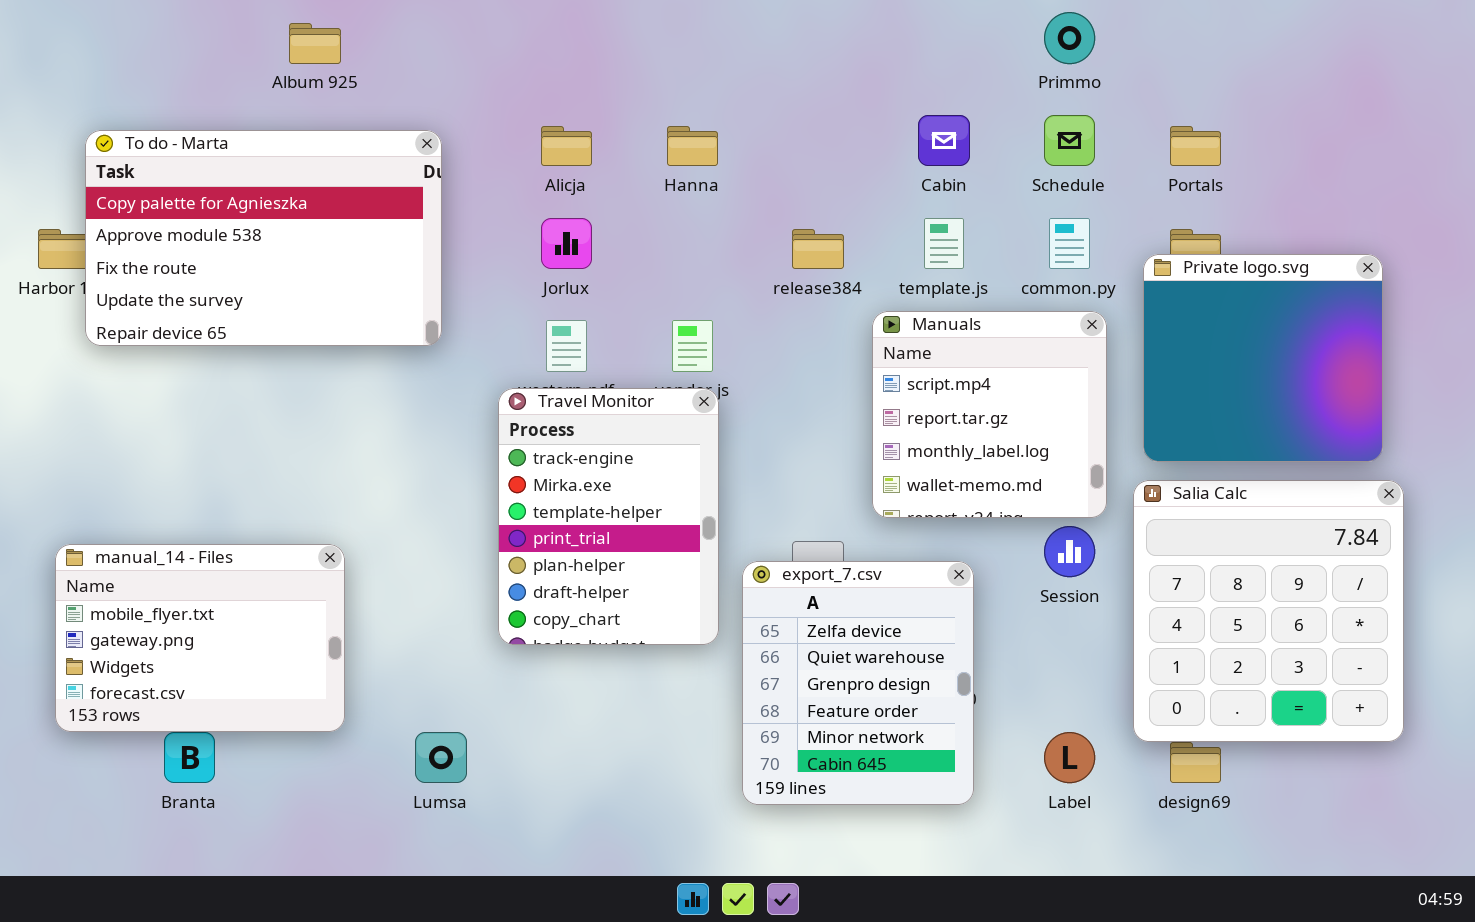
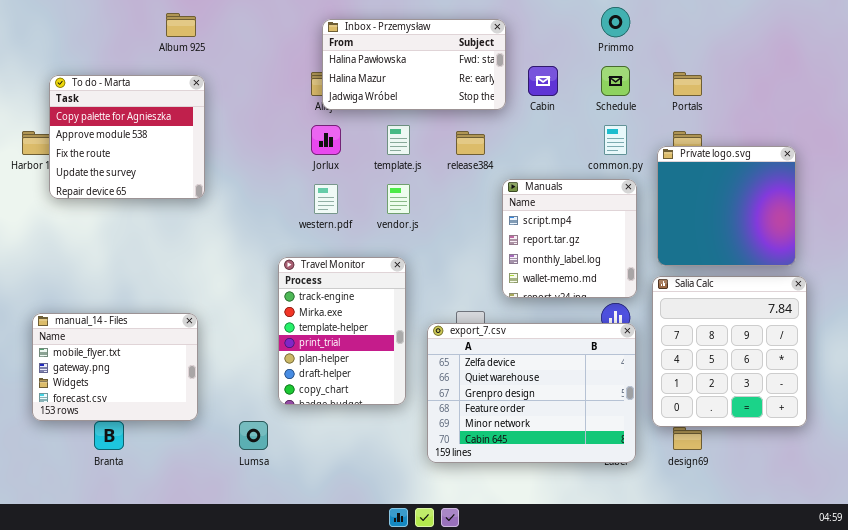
Inbox - Przemysław: none -> [322,19,506,110], opened
To do - Marta: [85,130,442,346] -> [49,75,205,199], resized
template.js: [924,218,964,269] -> [387,125,410,155], moved
Travel Monitor: [498,388,719,645] -> [278,257,406,405], moved
export_7.csv: [742,561,974,805] -> [427,323,636,463], resized

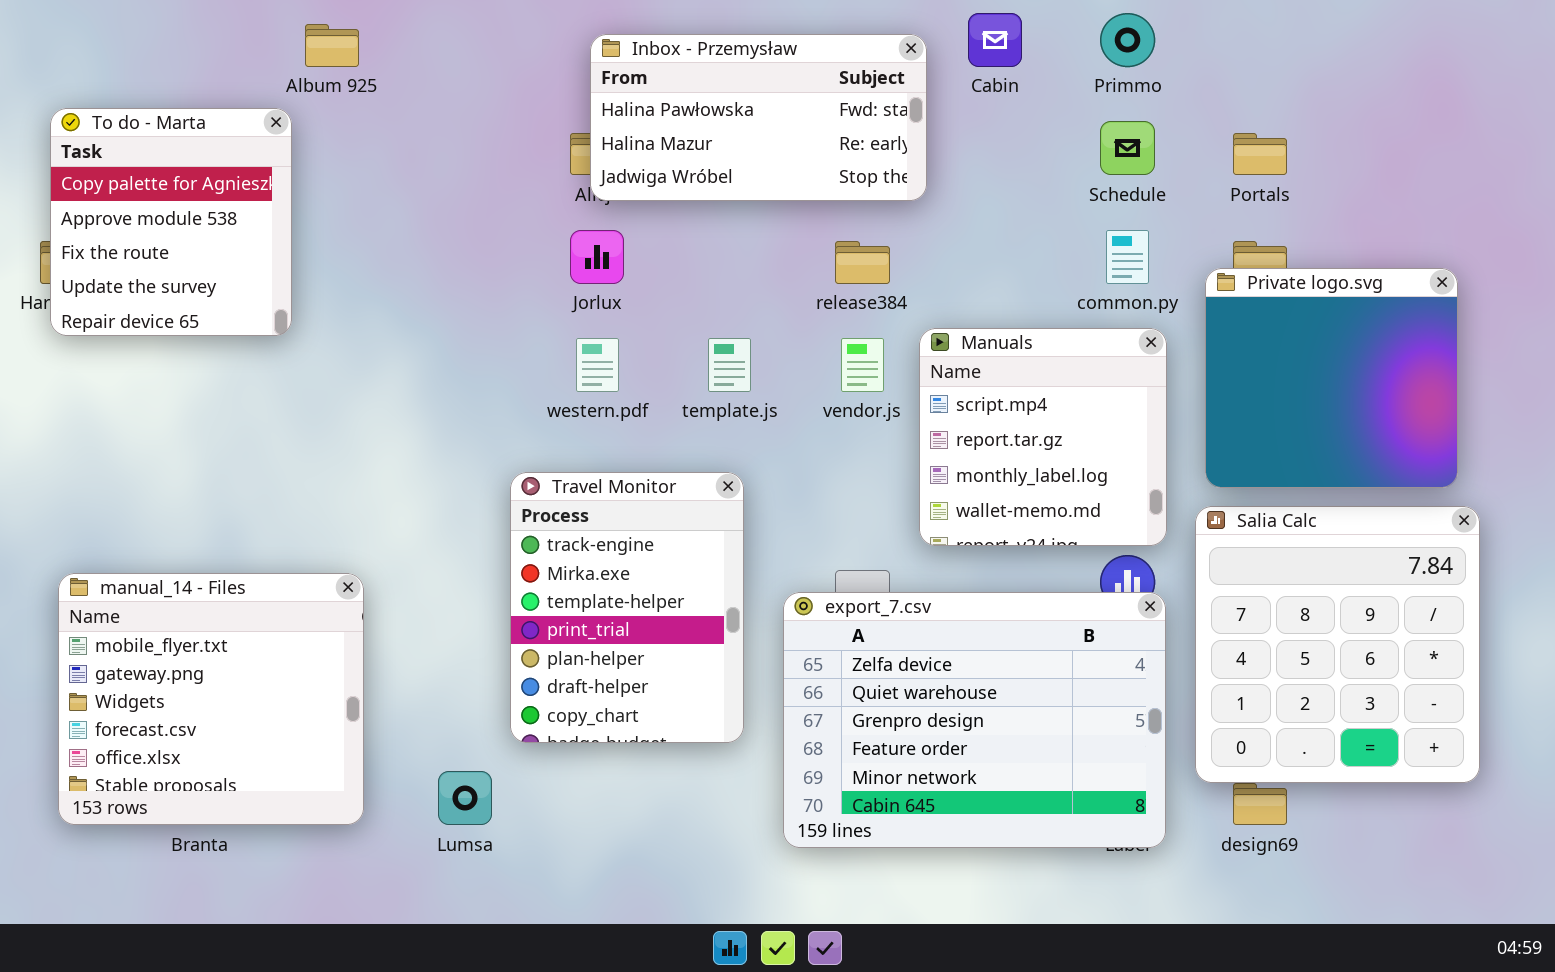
Cabin: [528,66,558,96] -> [968,13,1022,67], moved
To do - Marta: [49,75,205,199] -> [50,108,292,336], moved, resized
template.js: [387,125,410,155] -> [708,338,751,392], moved
vendor.js: [387,184,410,214] -> [841,338,884,392], moved
manual_14 - Files: [32,313,198,421] -> [58,573,364,825], resized

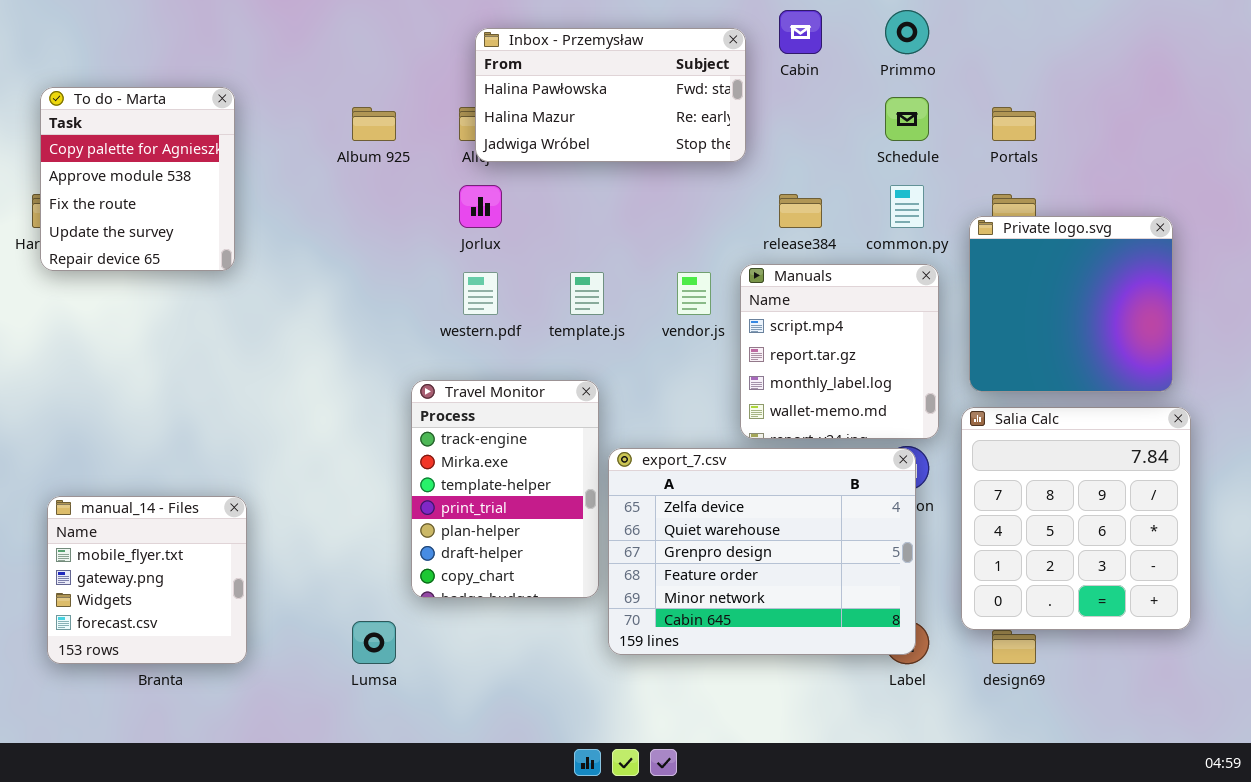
Album 925: [305,24,359,67] -> [352,107,396,141], moved
release384: [835,241,890,284] -> [779,194,822,228], moved
manual_14 - Files: [58,573,364,825] -> [47,496,247,664], resized
export_7.csv: [783,592,1166,848] -> [608,448,916,655], moved

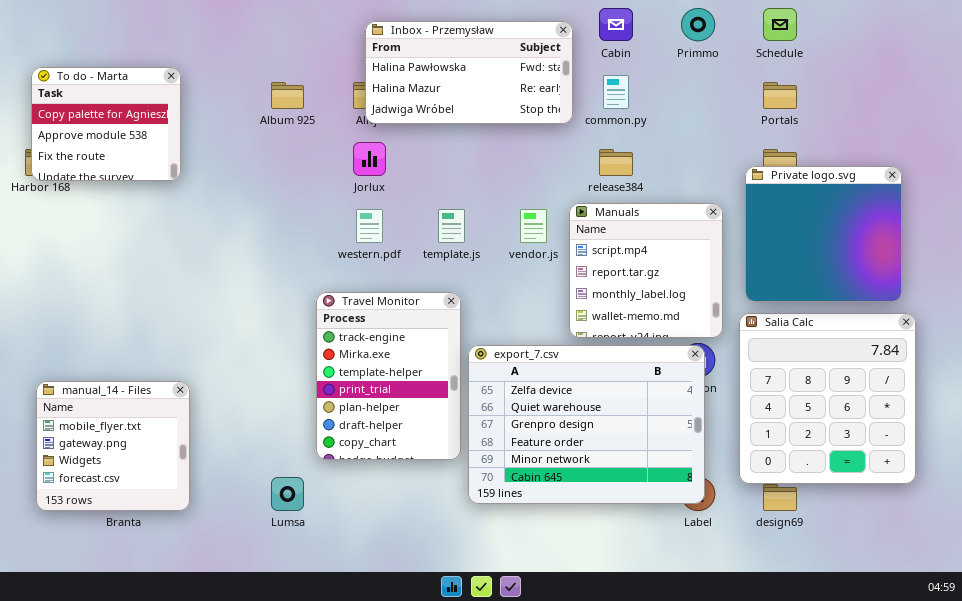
To do - Marta: [40,87,235,271] -> [31,67,181,181], resized
Schedule: [885,97,929,141] -> [763,8,797,41], moved
common.py: [890,185,924,228] -> [603,75,629,109], moved

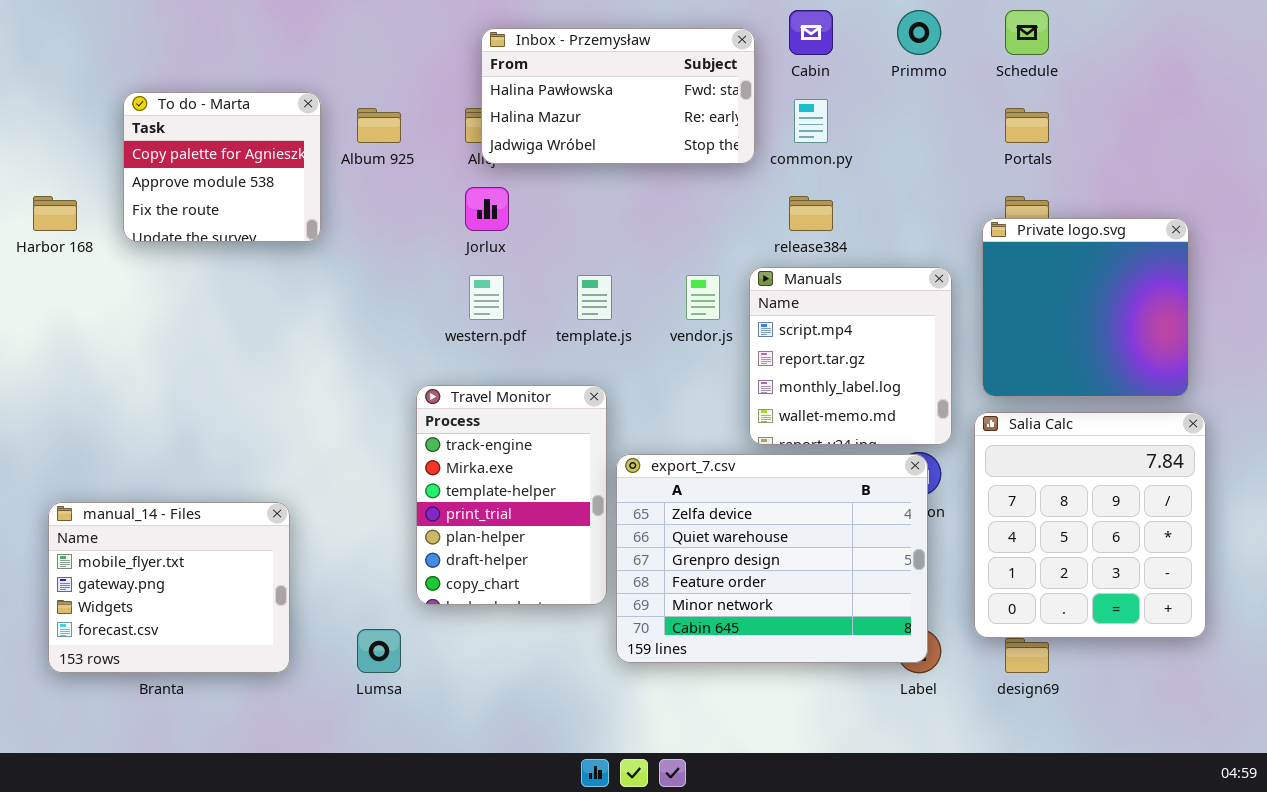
To do - Marta: [31,67,181,181] -> [123,92,321,242], moved
manual_14 - Files: [36,381,190,511] -> [48,502,290,673], resized

